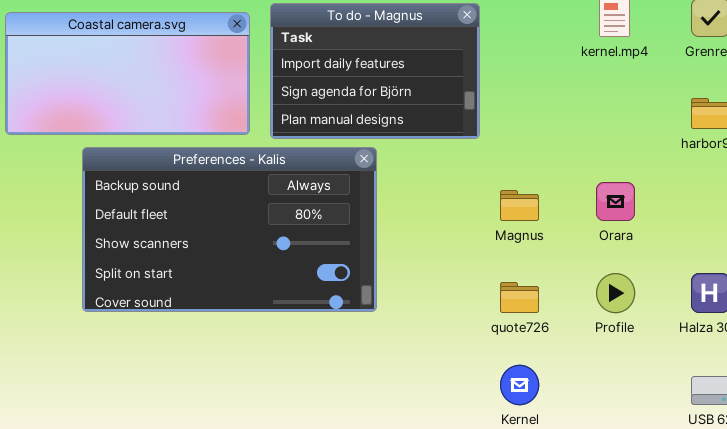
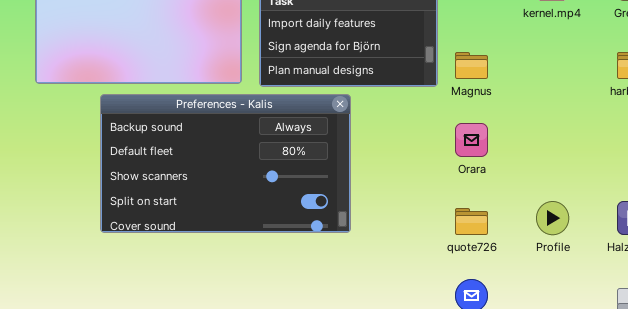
Orara: [596,182,635,221] -> [455,123,488,157], moved
Magnus: [500,190,539,221] -> [455,52,488,79], moved

